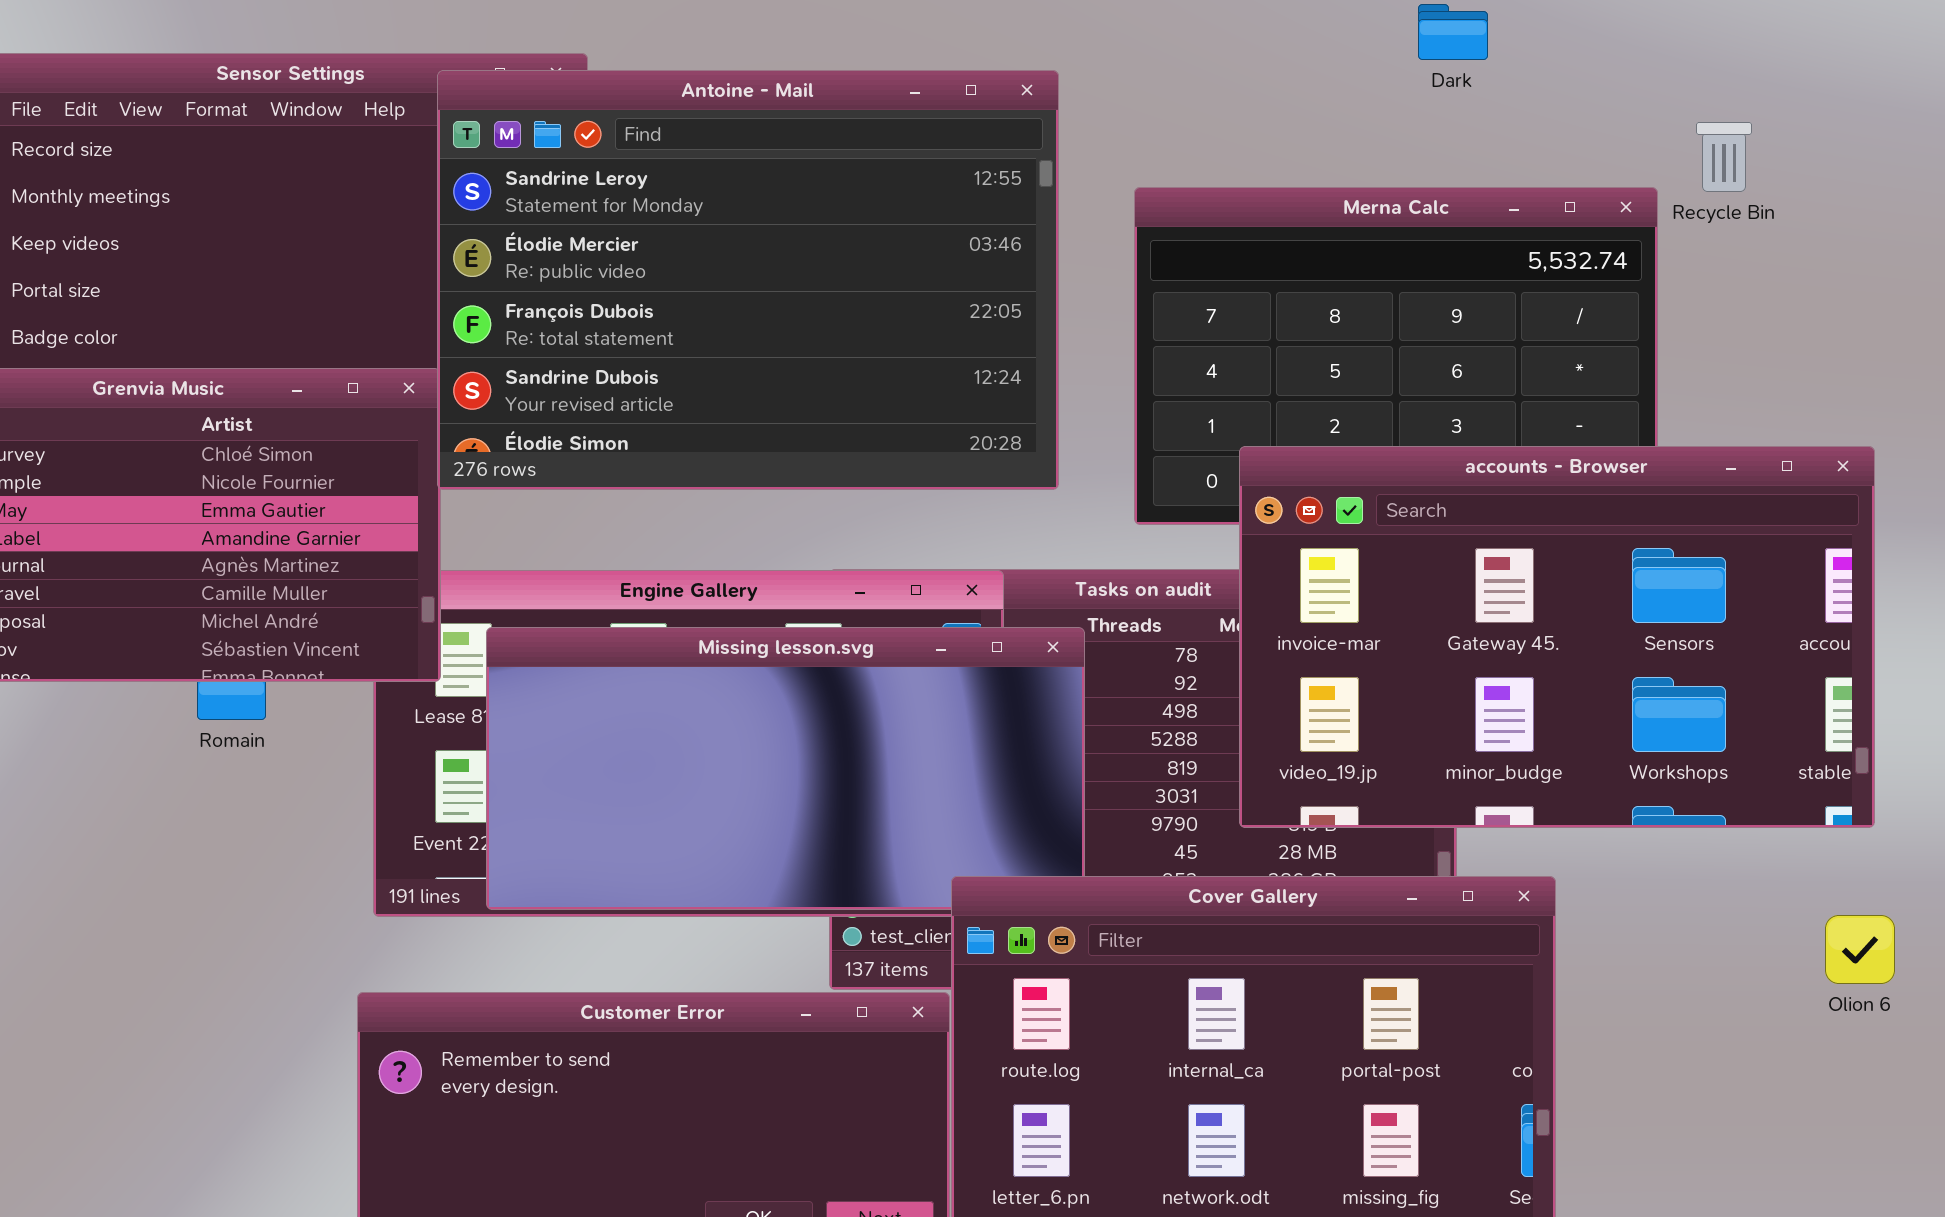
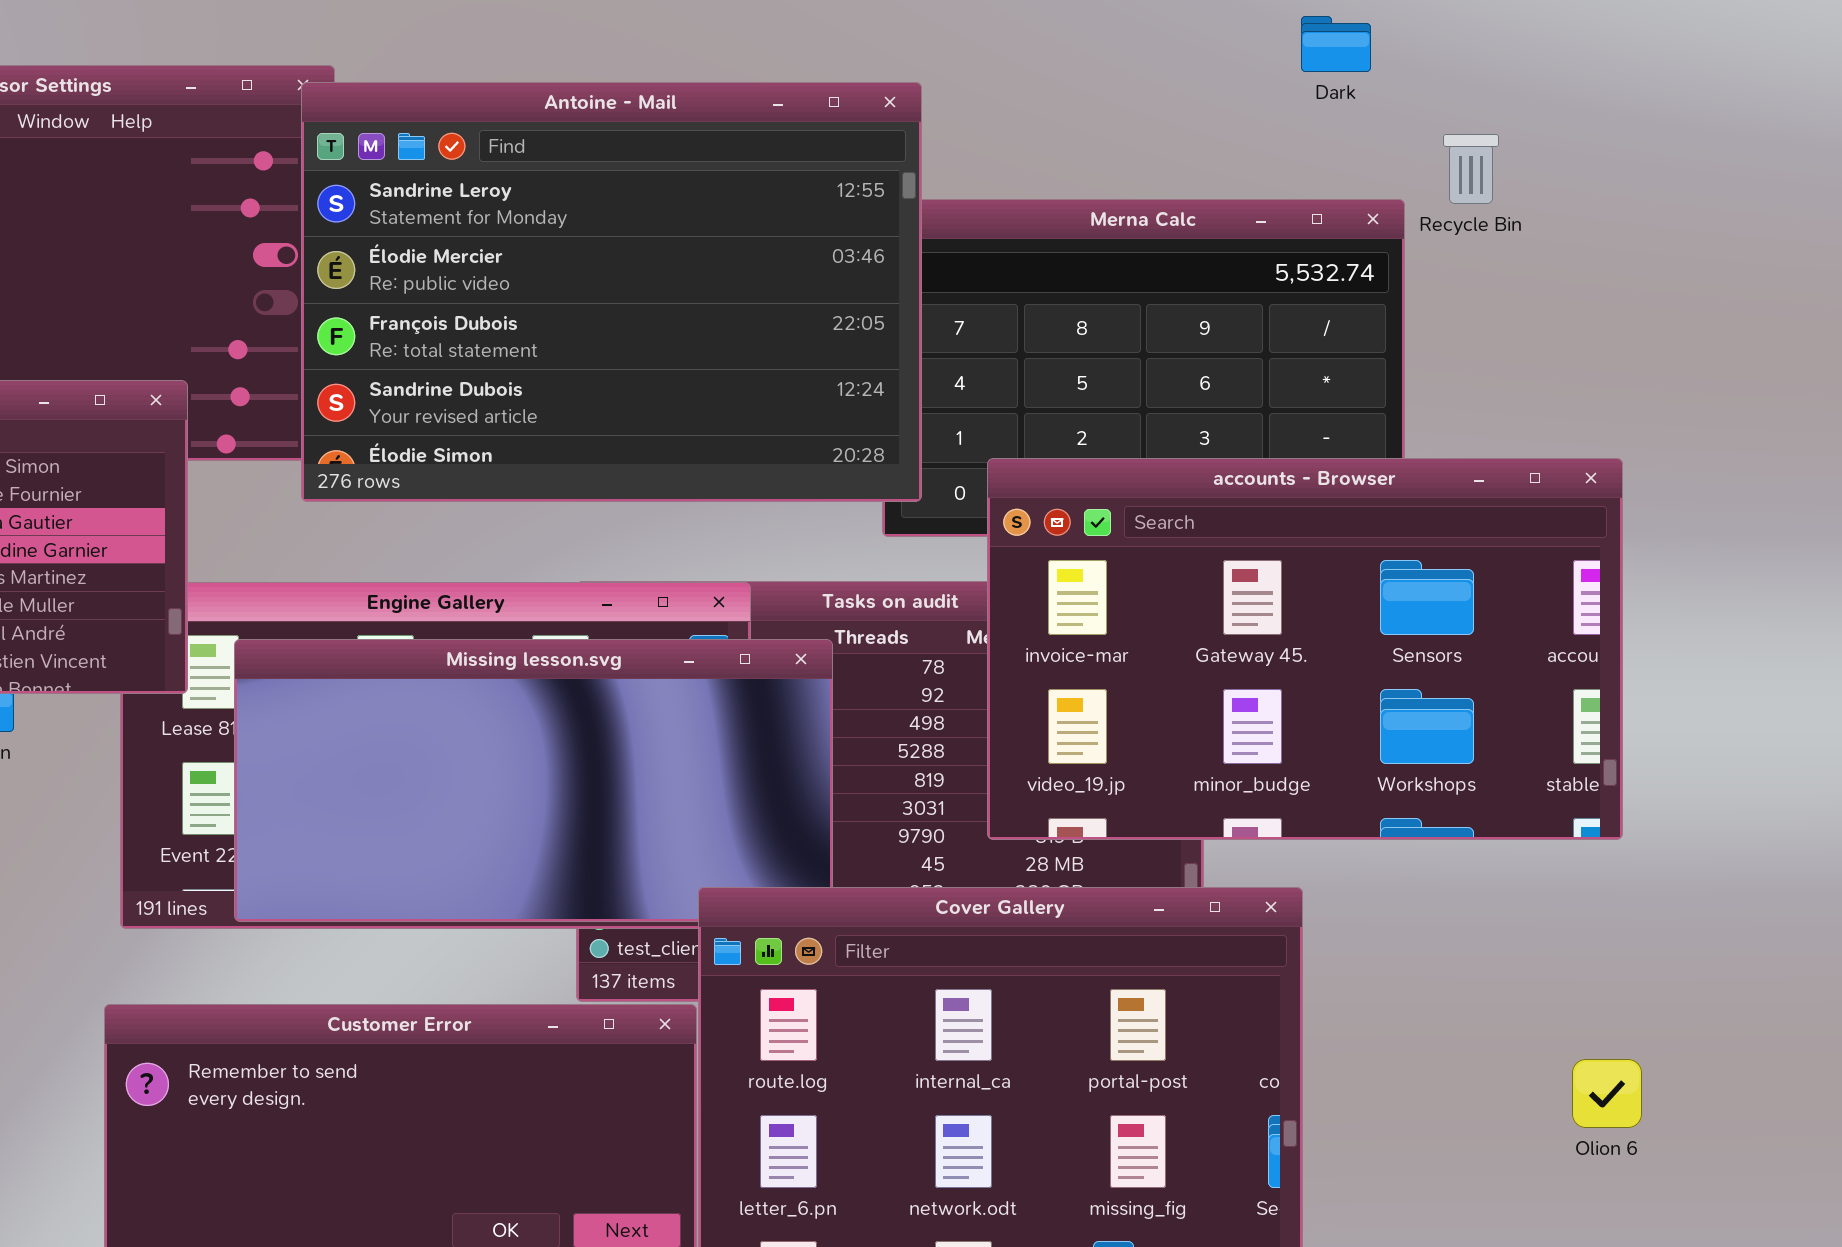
Dark: [1418,4,1488,60] -> [1301,16,1371,72], moved
Antoine - Mail: [437,70,1059,490] -> [301,82,922,502], moved
Olion 6: [1825,915,1895,984] -> [1572,1059,1642,1128], moved

